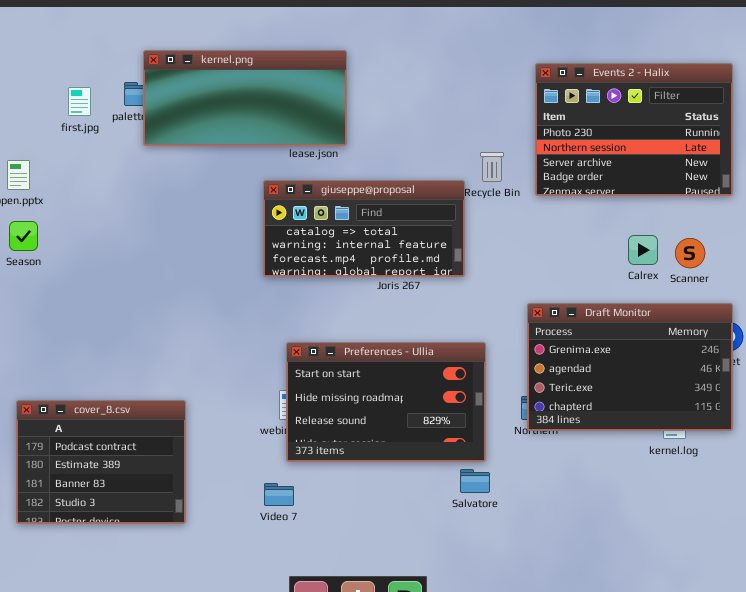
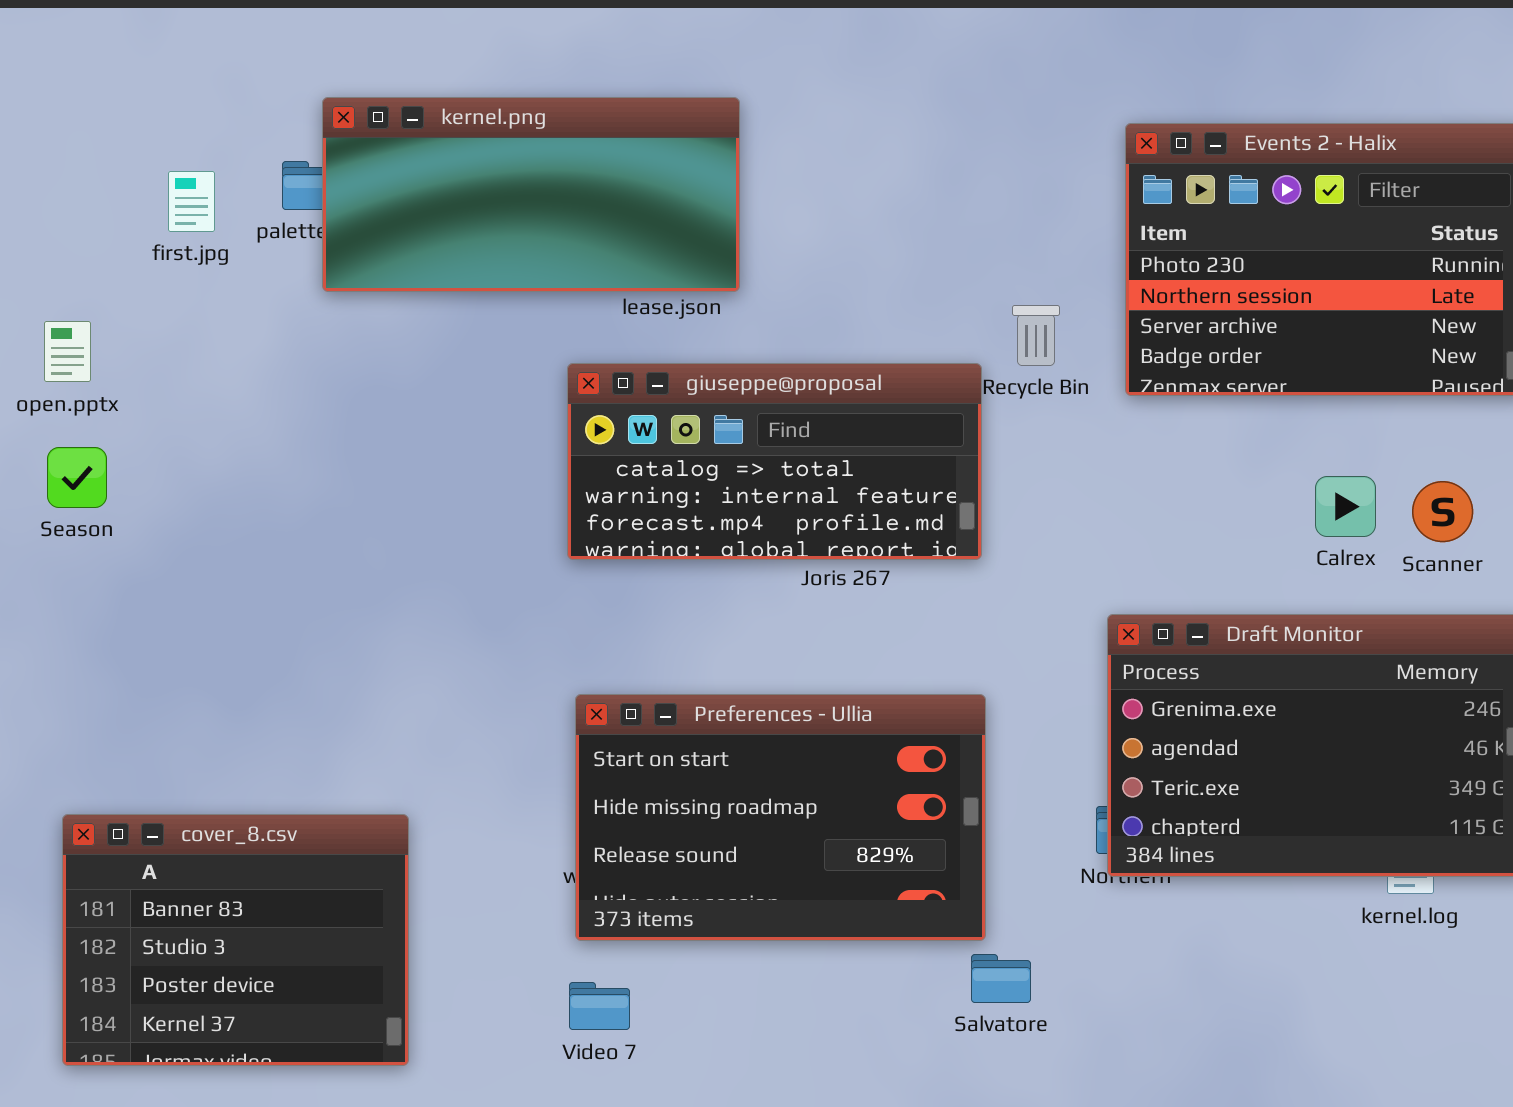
Preferences - Ullia: [286,342,486,462] -> [575,694,986,941], moved
cover_8.csv: [16,400,186,524] -> [62,814,409,1066], scrolled down 2 rows

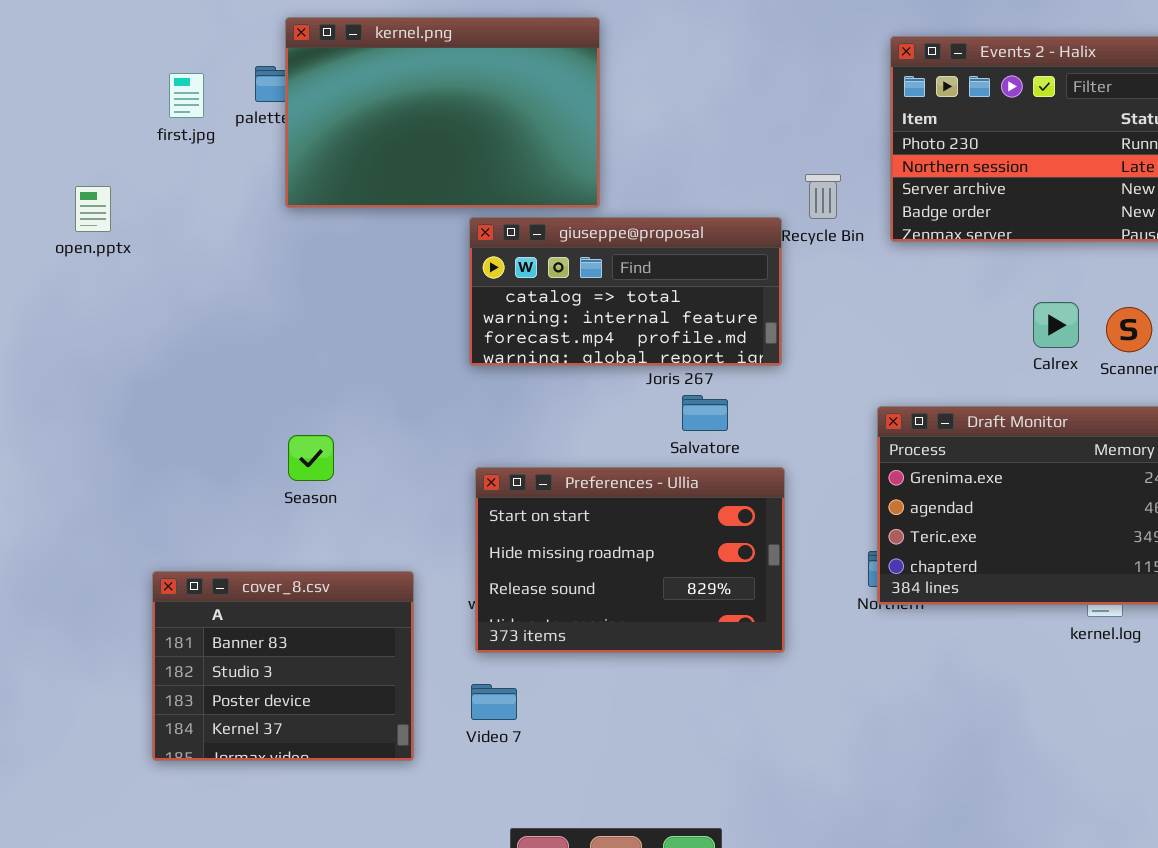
kernel.png: [322,97,740,292] -> [285,17,600,208], resized
Season: [47,447,107,508] -> [288,435,334,481], moved
cover_8.csv: [62,814,409,1066] -> [152,571,414,761], moved
Salvatore: [971,954,1031,1003] -> [682,395,728,431], moved

